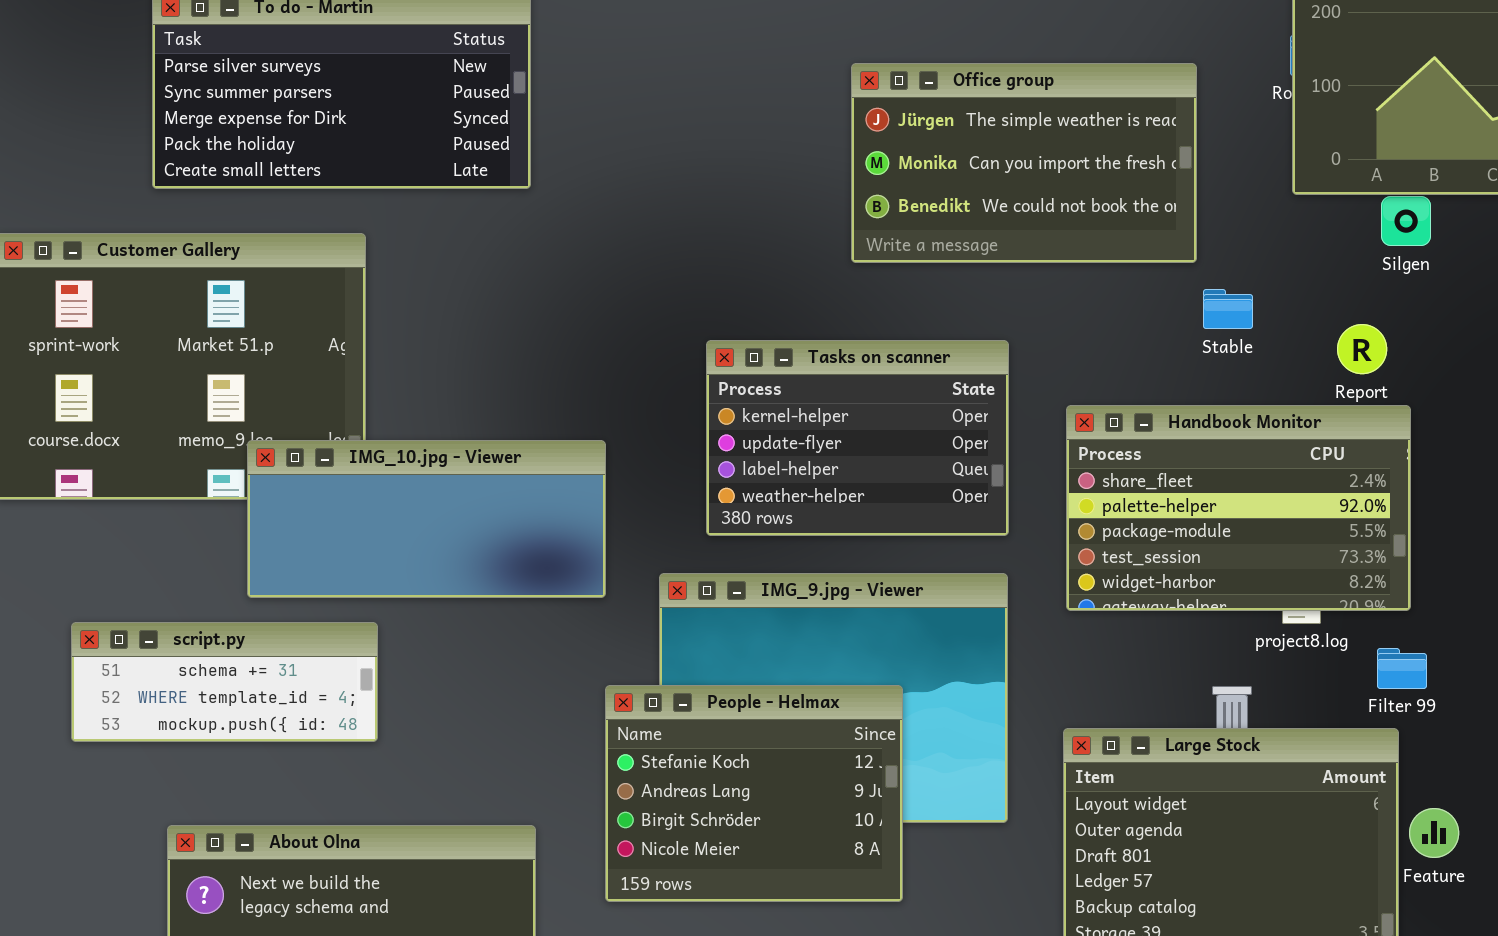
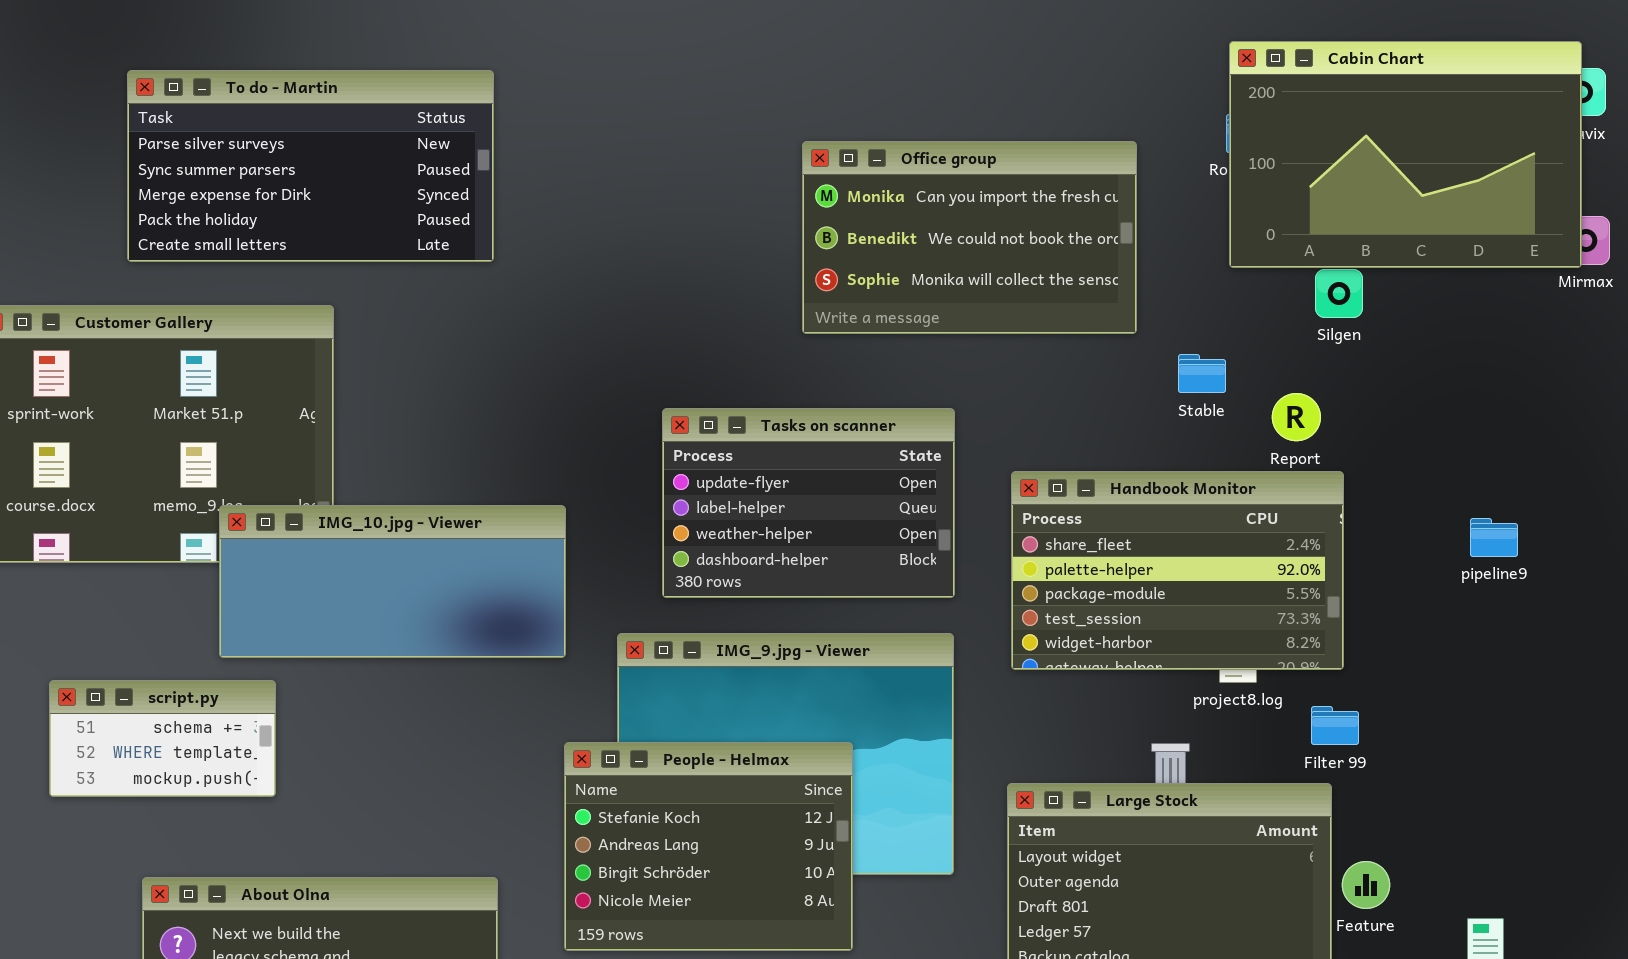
Office group: [851,63,1197,263] -> [802,141,1137,334], scrolled down 1 row
Stable: [1203,289,1253,329] -> [1178,354,1226,393], moved
Tasks on scanner: [706,340,1009,536] -> [662,408,955,598], scrolled down 1 row
script.py: [71,622,378,742] -> [49,680,276,797], resized

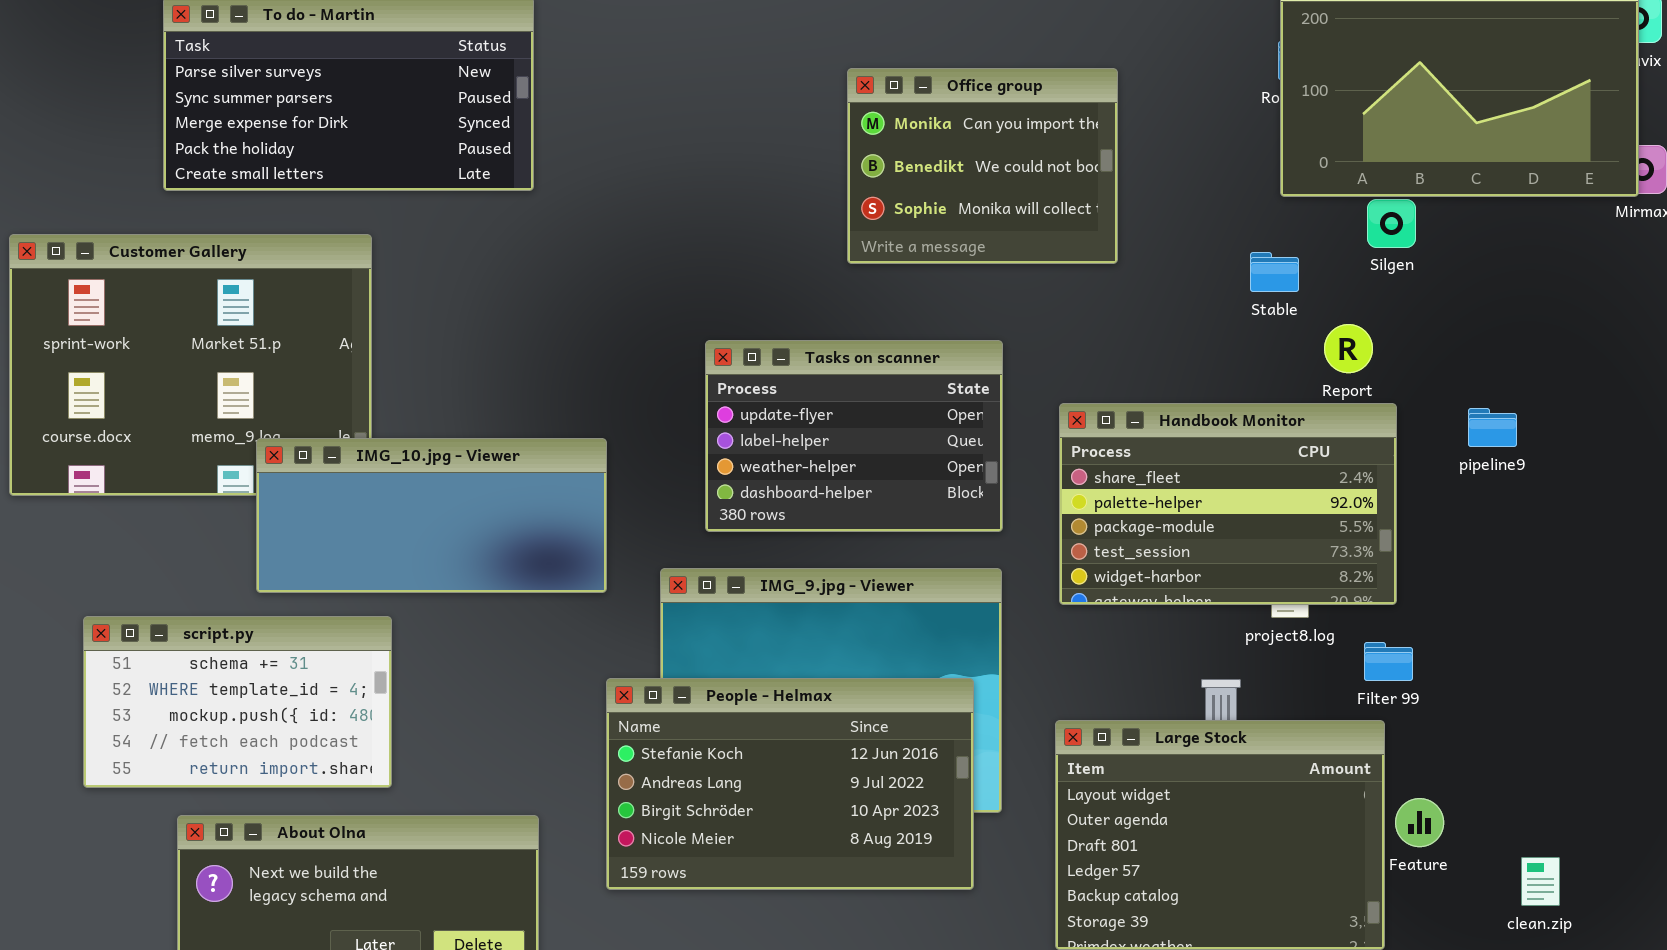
Office group: [802,141,1137,334] -> [847,68,1118,264], resized
Stable: [1178,354,1226,393] -> [1250,252,1299,292], moved
pipeline9: [1470,518,1518,557] -> [1468,408,1517,447], moved
script.py: [49,680,276,797] -> [83,616,392,788], resized
People - Helmax: [564,742,853,951] -> [606,678,974,890], resized

